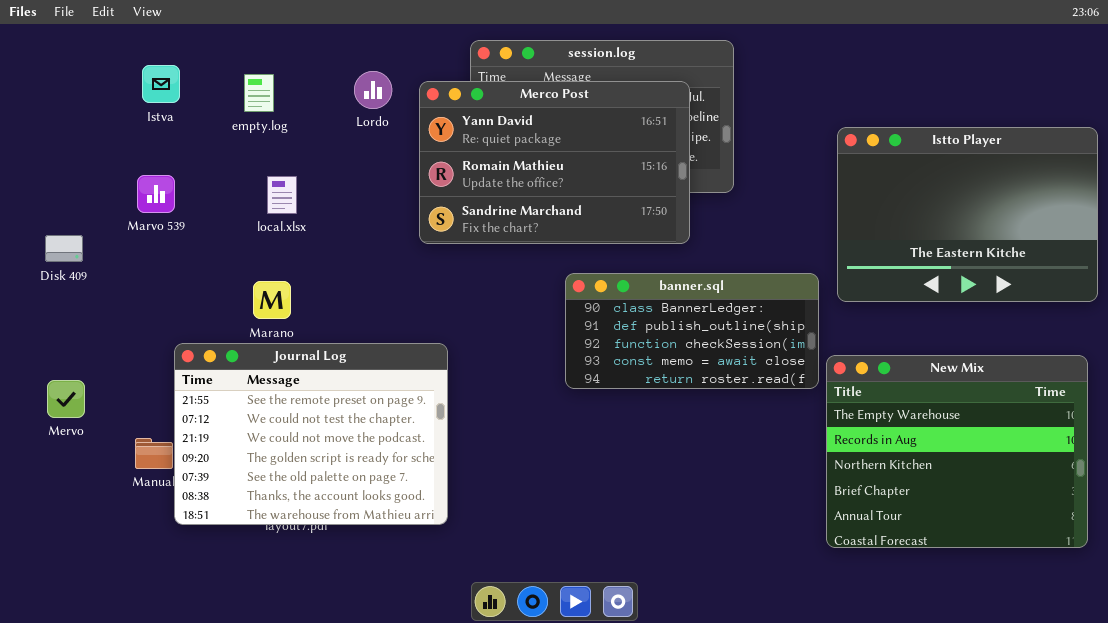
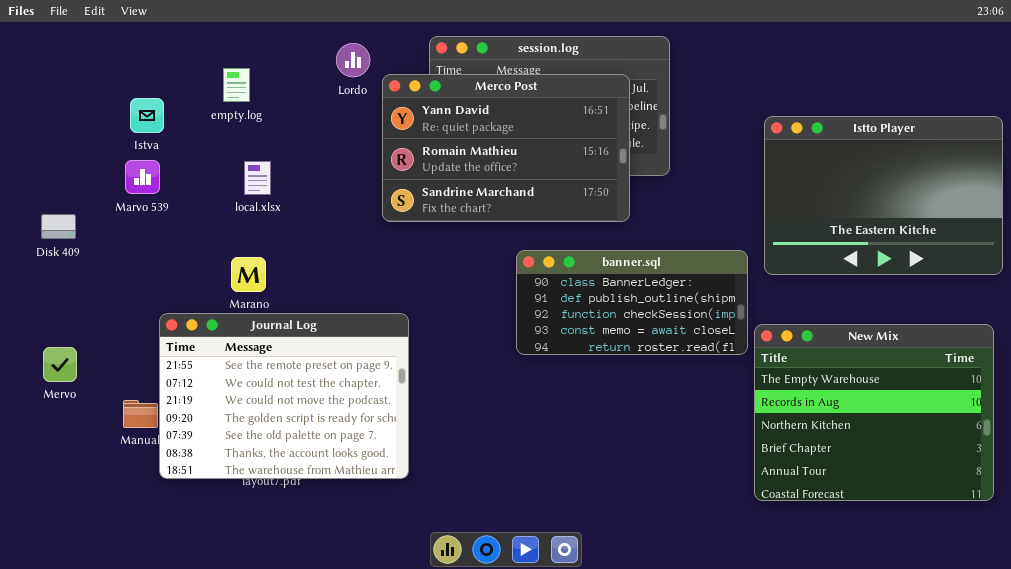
Istva: [142,65,180,103] -> [130,98,164,133], moved
Lordo: [354,71,392,109] -> [336,43,370,77], moved

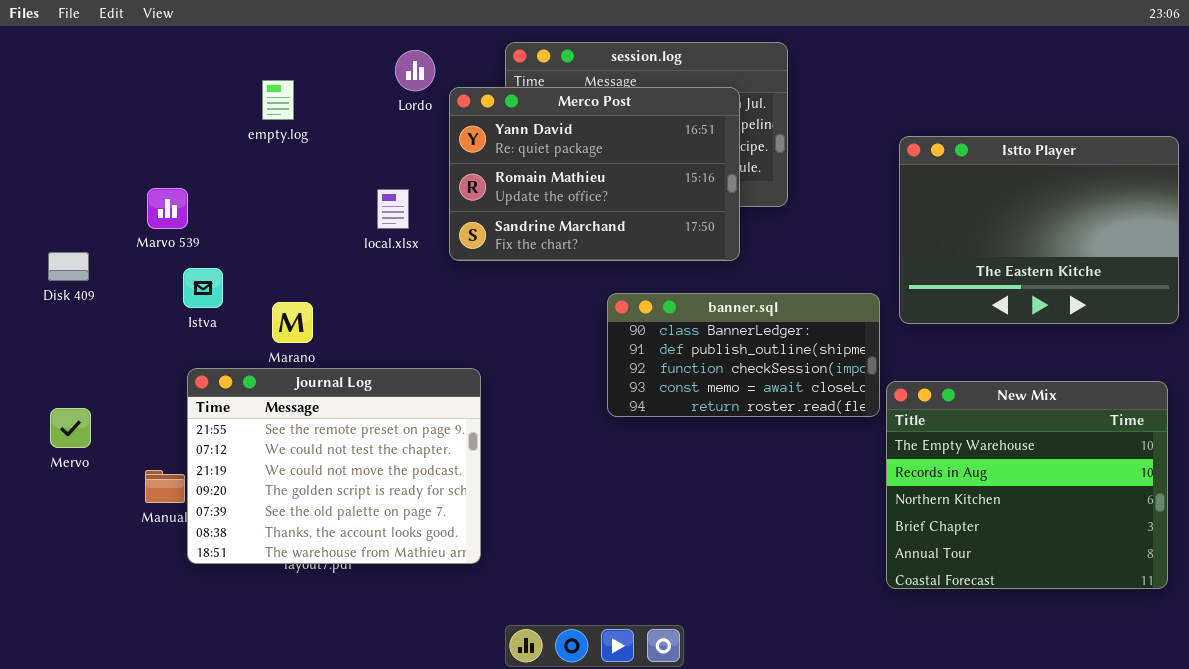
Istva: [130,98,164,133] -> [183,268,223,308], moved
local.xlsx: [244,161,271,195] -> [377,189,409,229], moved

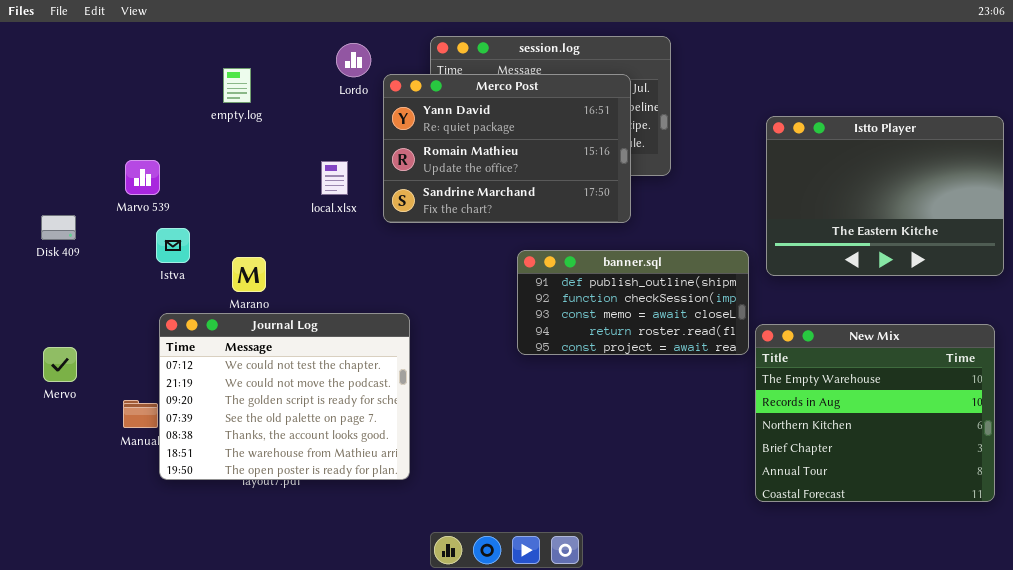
banner.sql: [607,293,880,417] -> [517,250,749,355], scrolled down 1 row
Journal Log: [187,368,481,564] -> [159,313,410,480], scrolled down 1 row

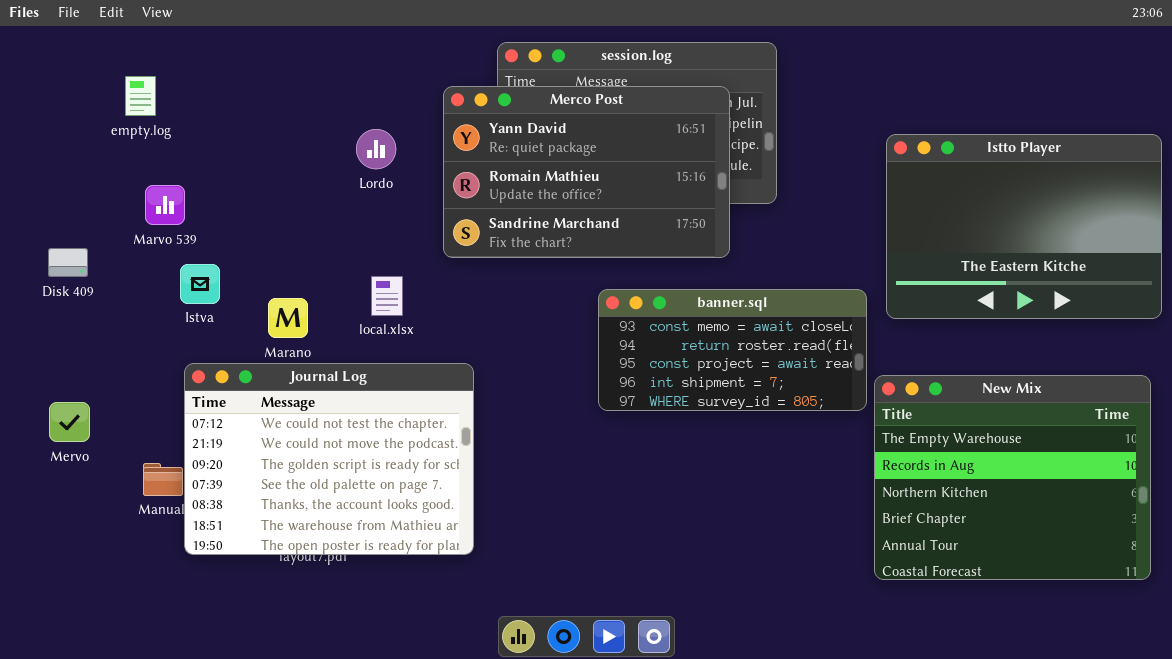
Lordo: [336,43,371,77] -> [356,129,396,169], moved
empty.log: [223,68,251,103] -> [125,76,156,116], moved
local.xlsx: [321,161,348,195] -> [371,276,403,316], moved
banner.sql: [517,250,749,355] -> [598,289,867,411], scrolled down 2 rows

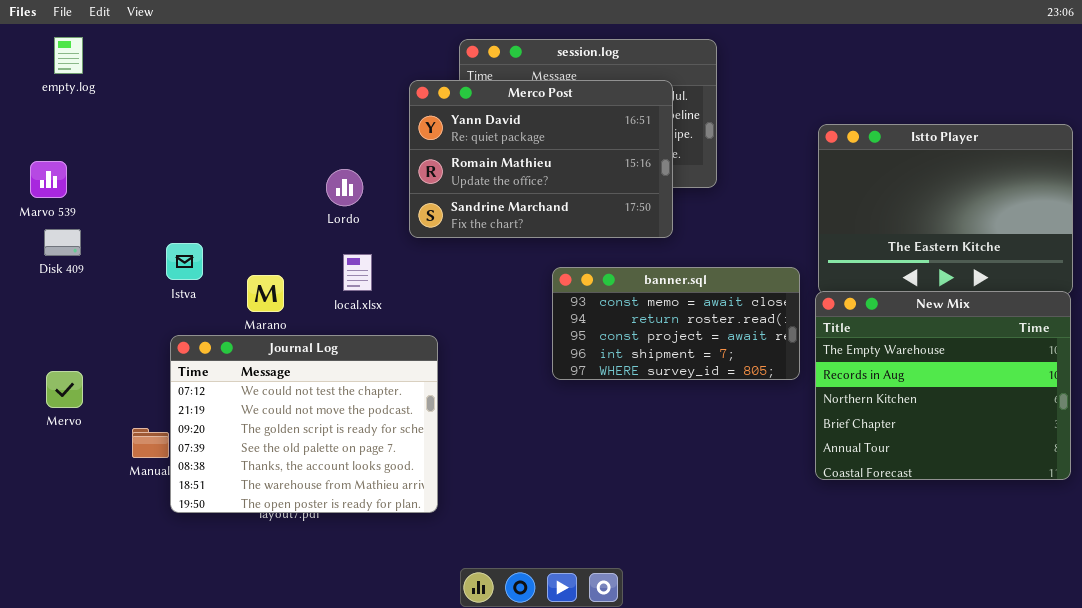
empty.log: [125,76,156,116] -> [54,37,83,74], moved
Lordo: [356,129,396,169] -> [326,169,363,206], moved
Marvo 539: [145,185,185,225] -> [30,161,67,198], moved
New Mix: [874,375,1151,580] -> [815,291,1071,480], moved

